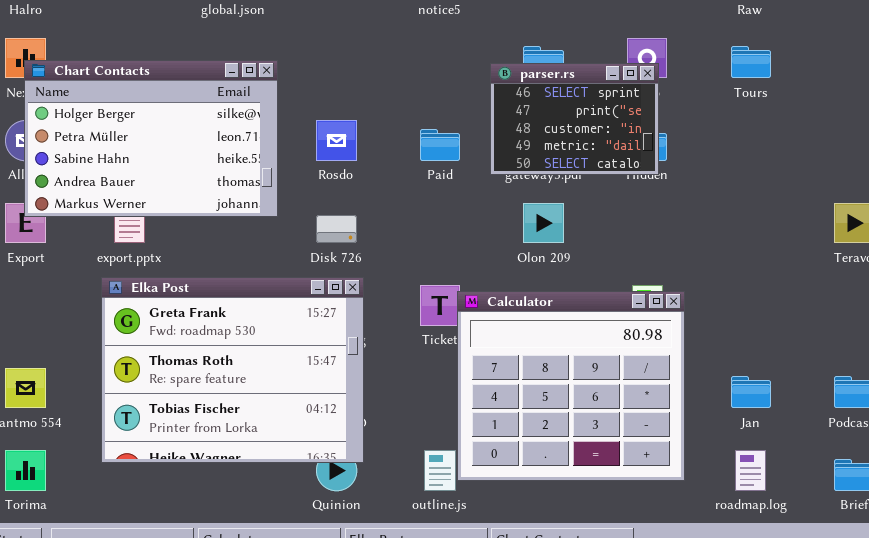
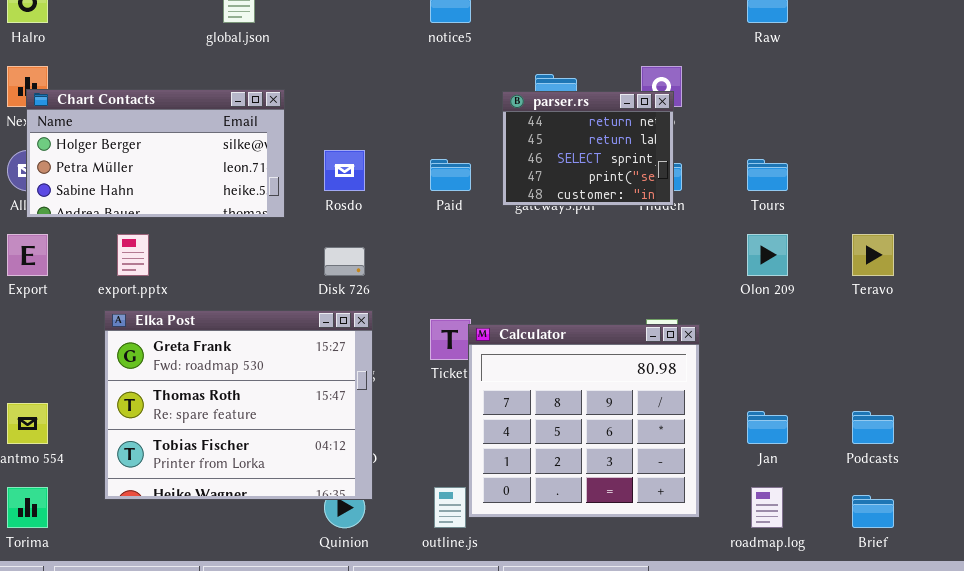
Tours: [731,46,771,78] -> [747,159,788,191], moved
Chart Contacts: [24,60,278,217] -> [26,89,285,218], resized
parser.rs: [490,63,659,175] -> [502,91,674,206], scrolled up 2 rows
Olon 209: [523,203,564,243] -> [747,234,788,276], moved

